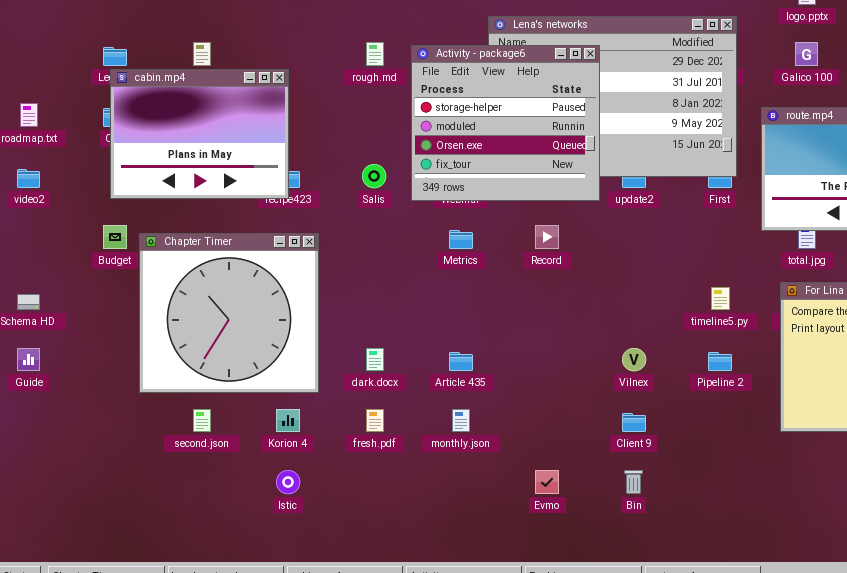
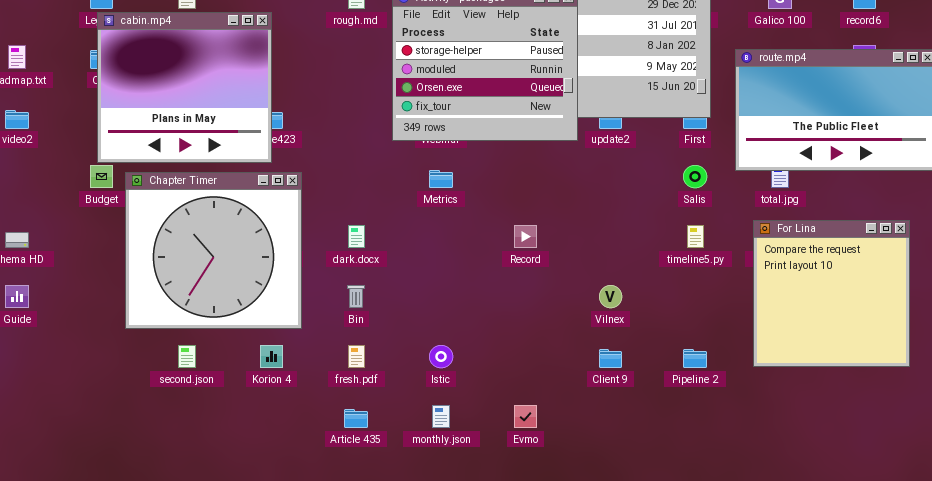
cabin.mp4: [110,69,289,199] -> [97,12,272,163], resized
Salis: [362,164,386,188] -> [683,165,707,188], moved
Record: [535,225,559,249] -> [514,225,537,248], moved
dark.docx: [366,348,384,371] -> [348,225,365,248], moved
Article 435: [449,352,473,371] -> [344,409,368,428], moved
Pipeline 2: [708,352,732,371] -> [683,349,707,368], moved
monthly.json: [452,409,470,432] -> [432,405,450,428], moved
Istic: [276,470,300,494] -> [429,345,453,368], moved
Bin: [624,470,643,494] -> [347,285,365,308], moved

